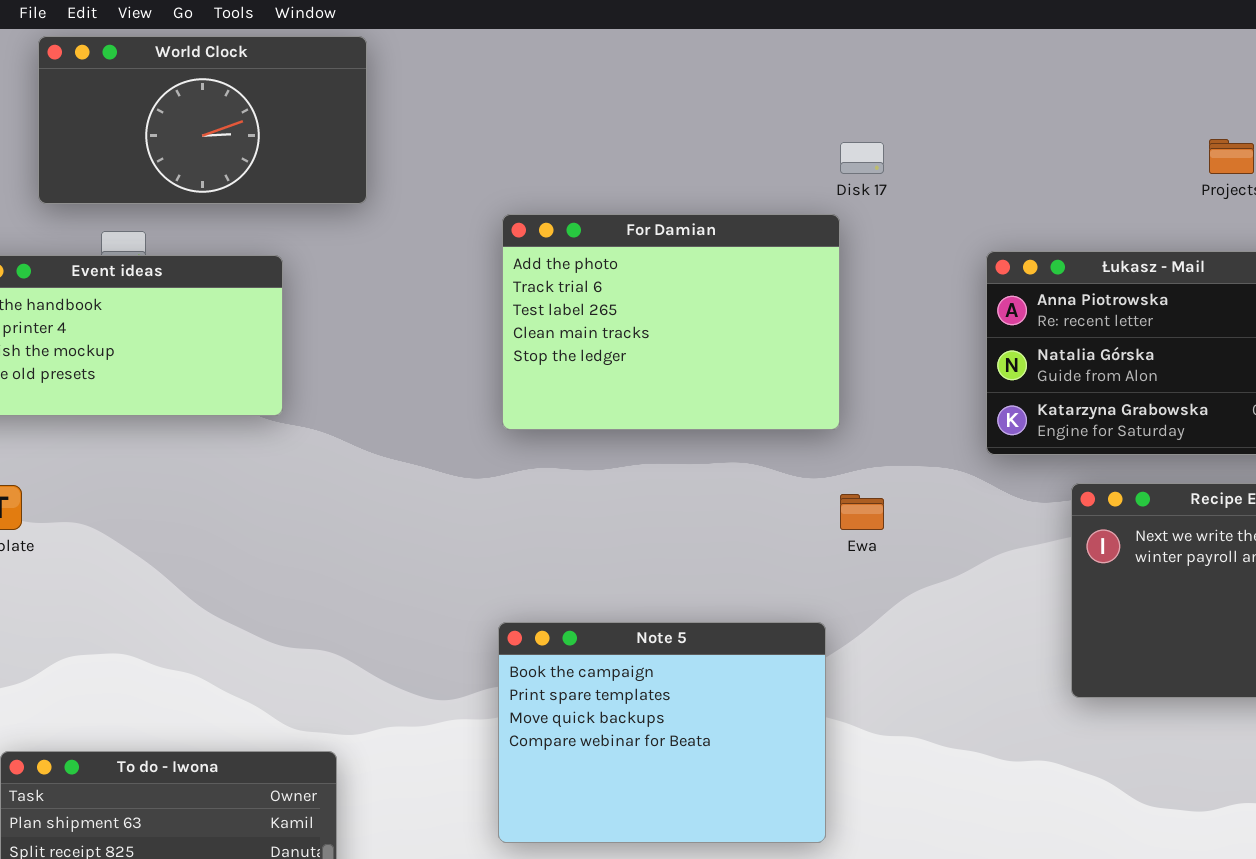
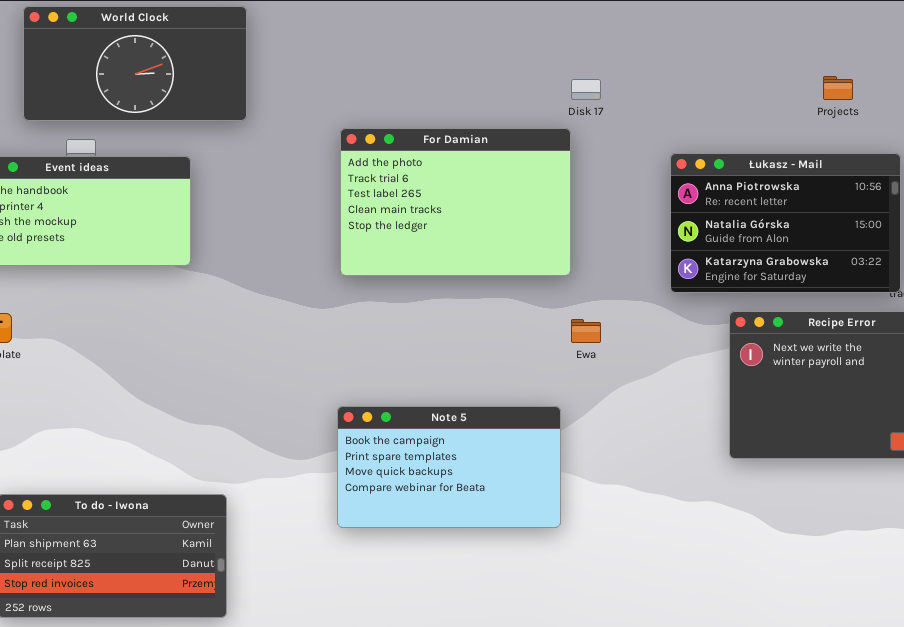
Note 5: [498,622,826,843] -> [337,406,561,528], resized

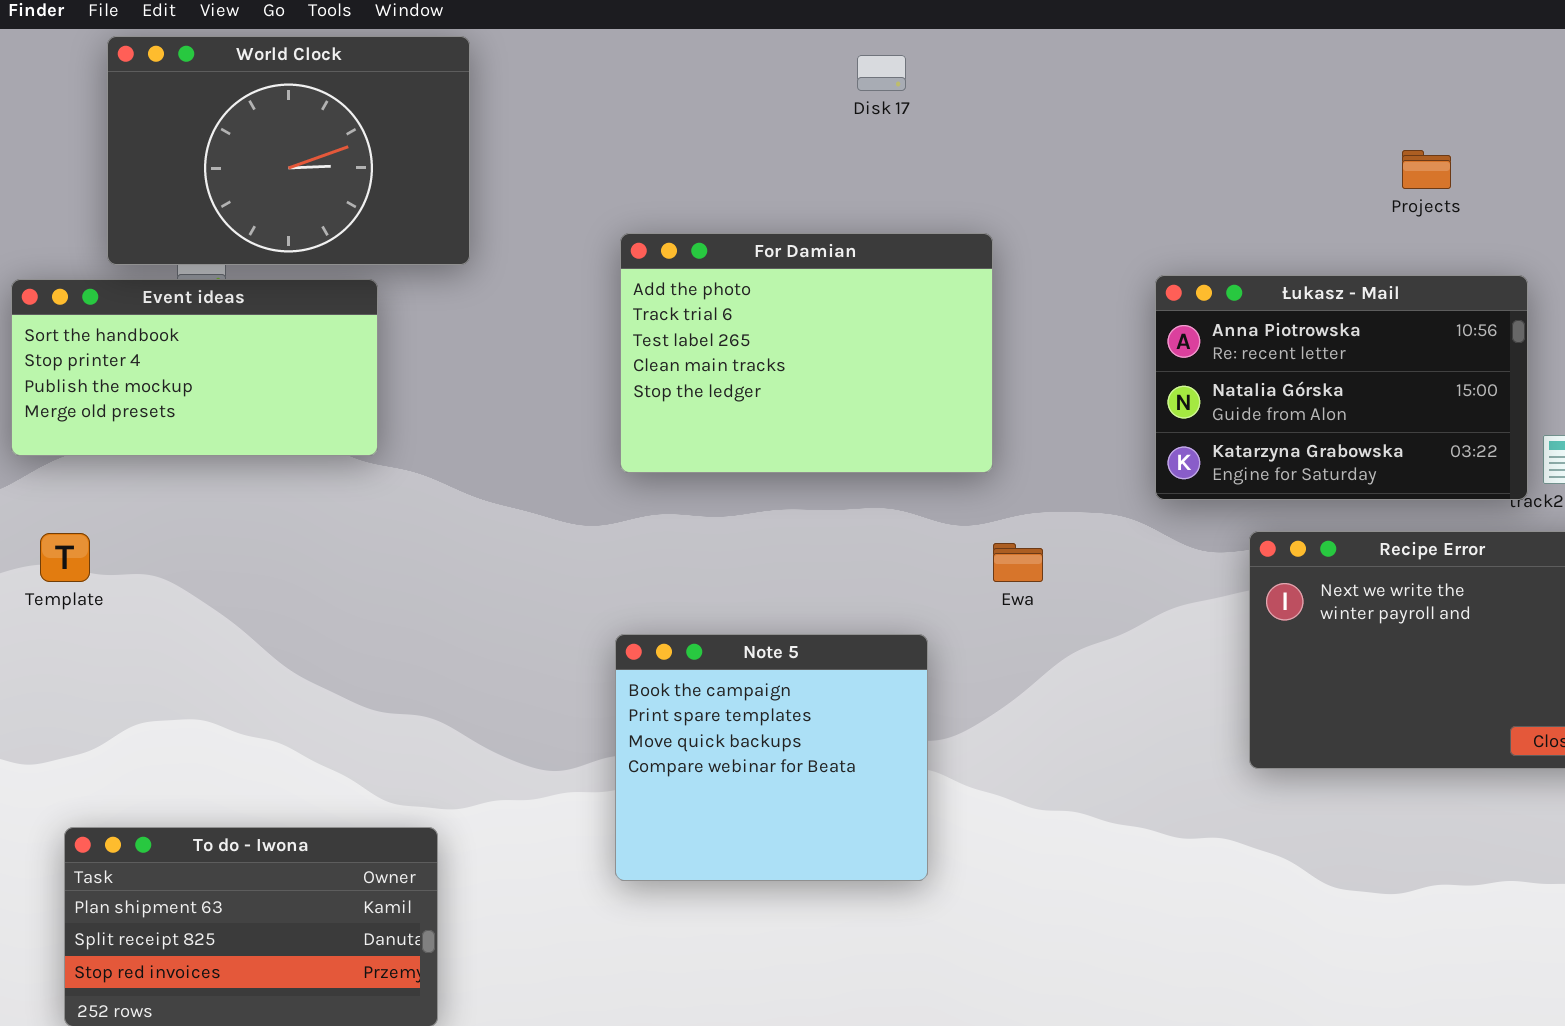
World Clock: [23,6,247,121] -> [107,36,470,265], resized
Disk 17: [571,79,601,100] -> [857,55,906,91], moved
Note 5: [337,406,561,528] -> [615,634,928,881], resized

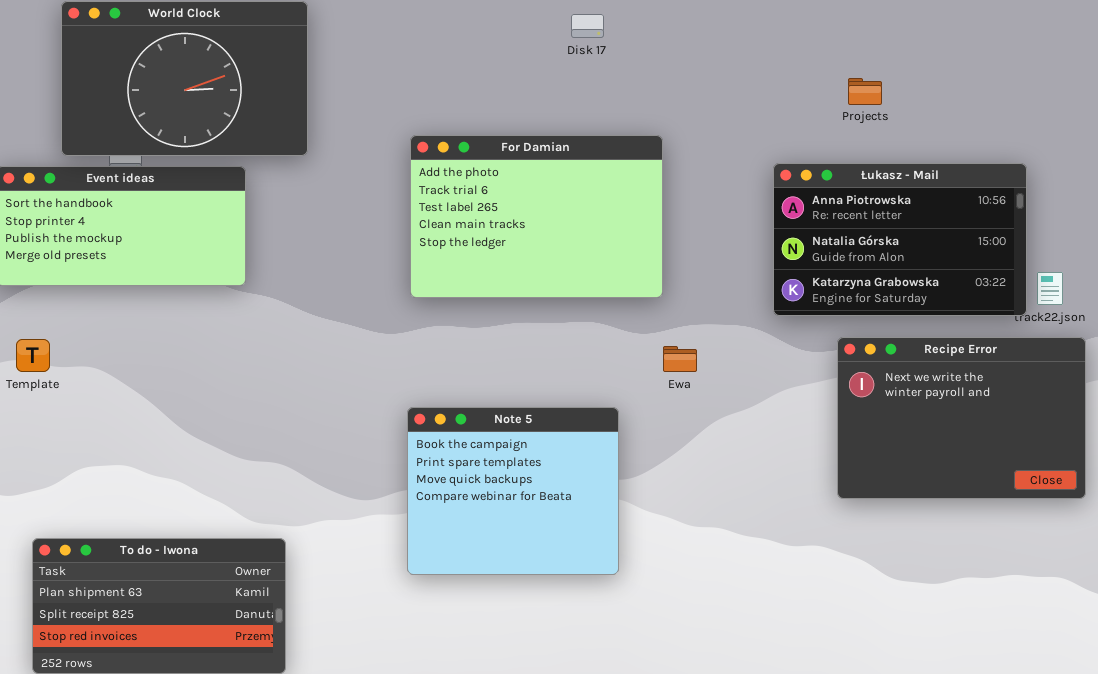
Projects: [1402,150,1451,189] -> [848,78,882,105], moved

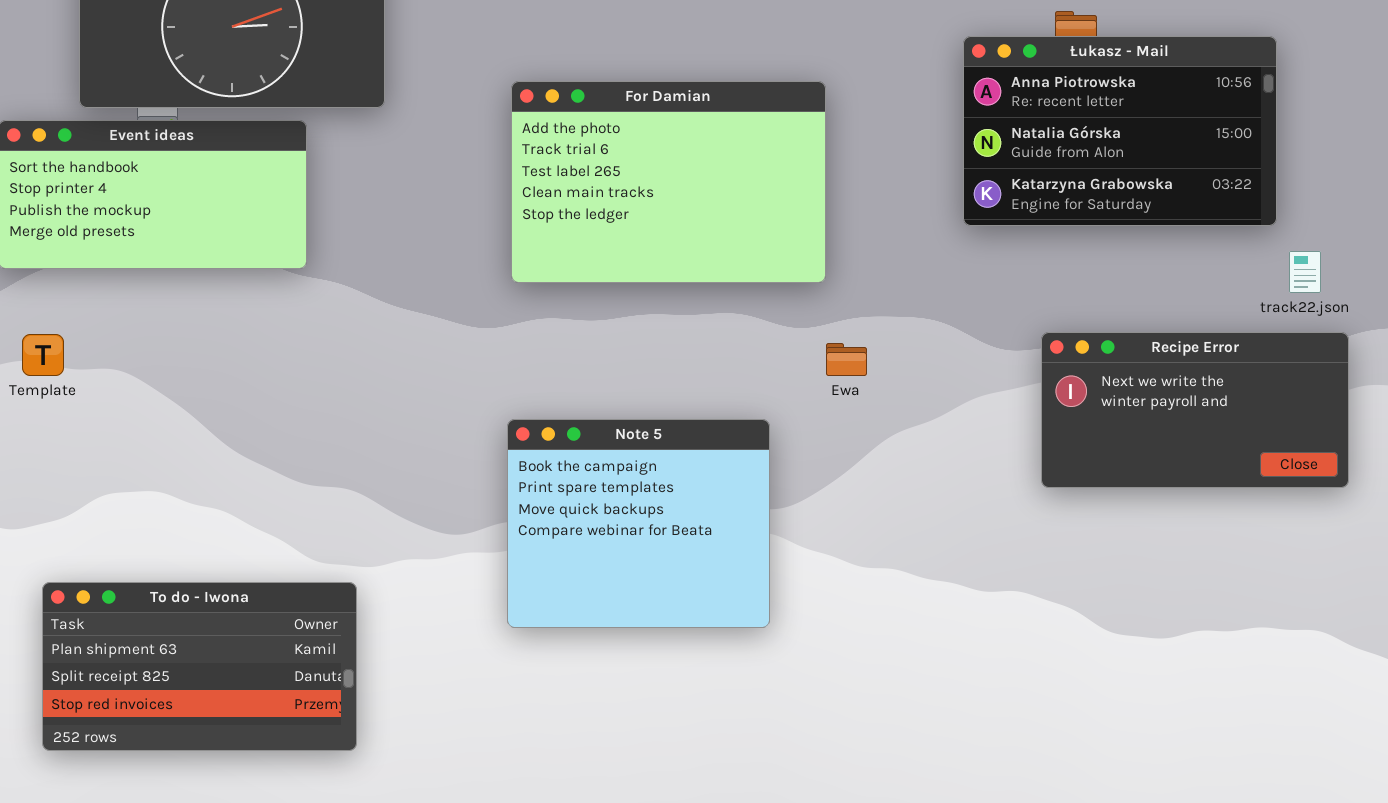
Łukasz - Mail: [773,163,1027,316] -> [963,36,1277,226], moved
Recipe Error: [837,337,1086,499] -> [1041,332,1349,488], resized

